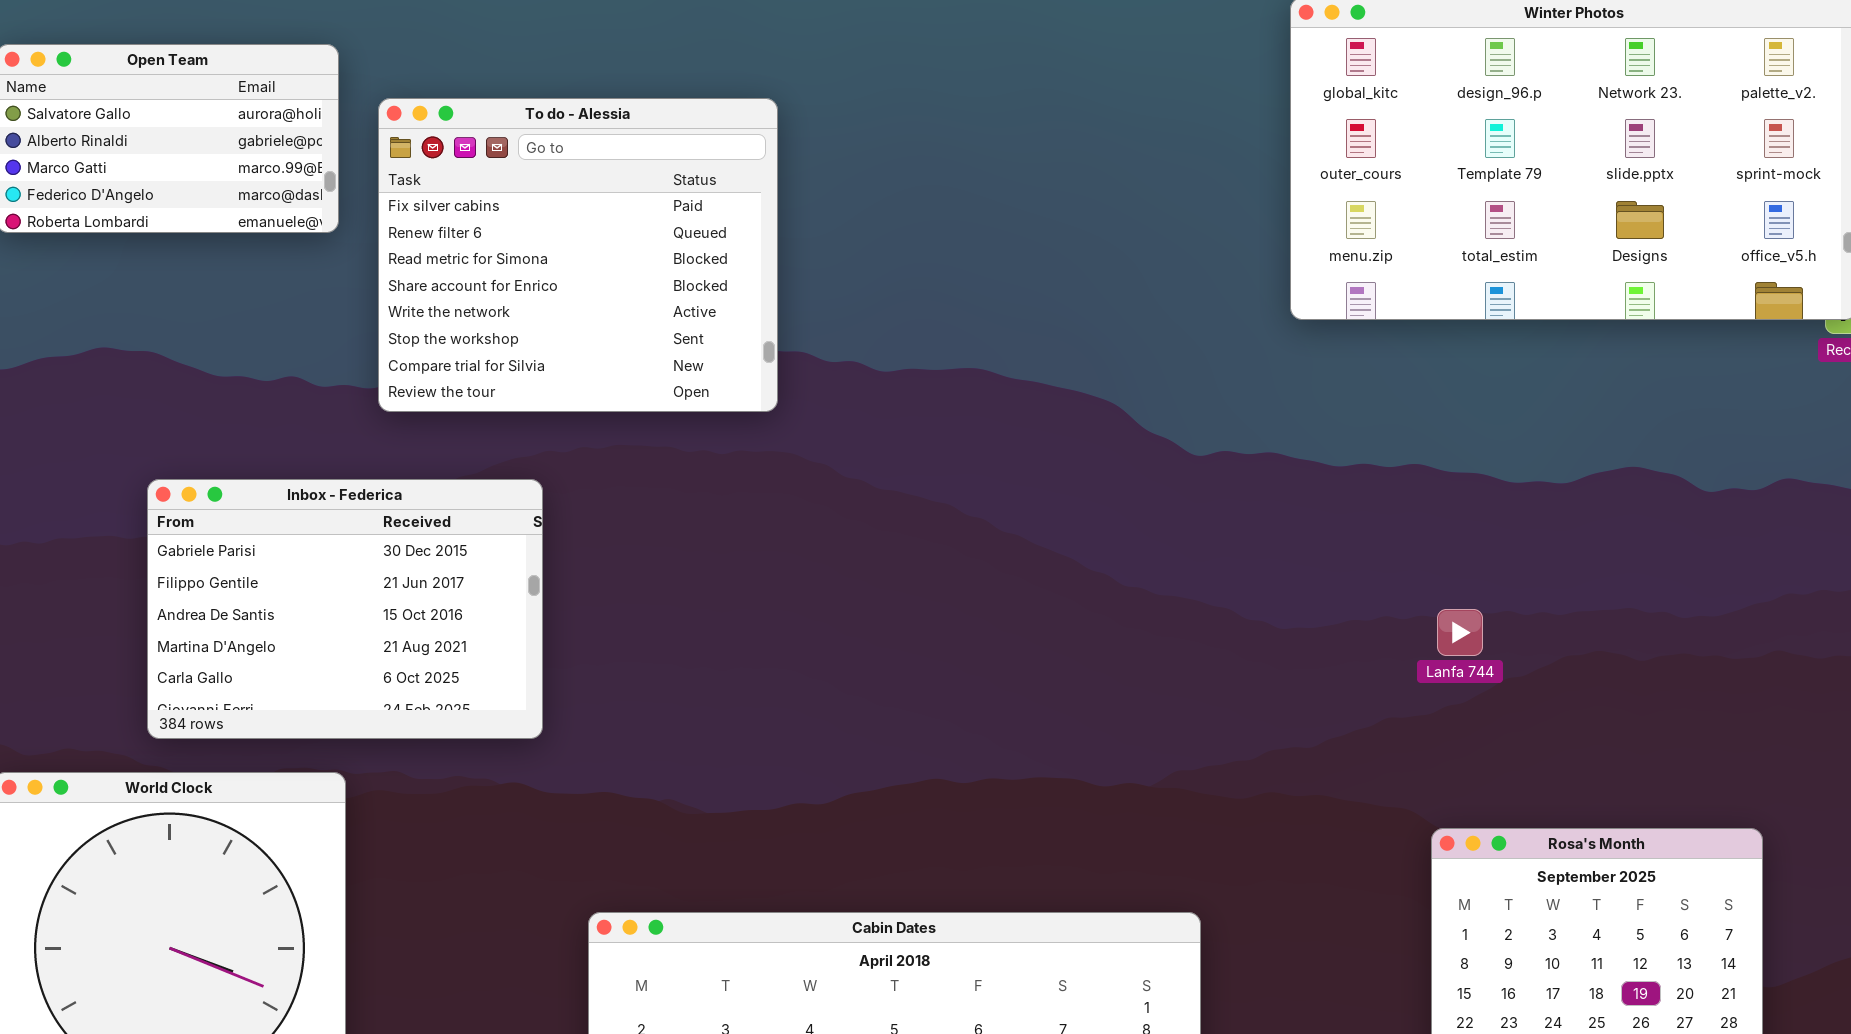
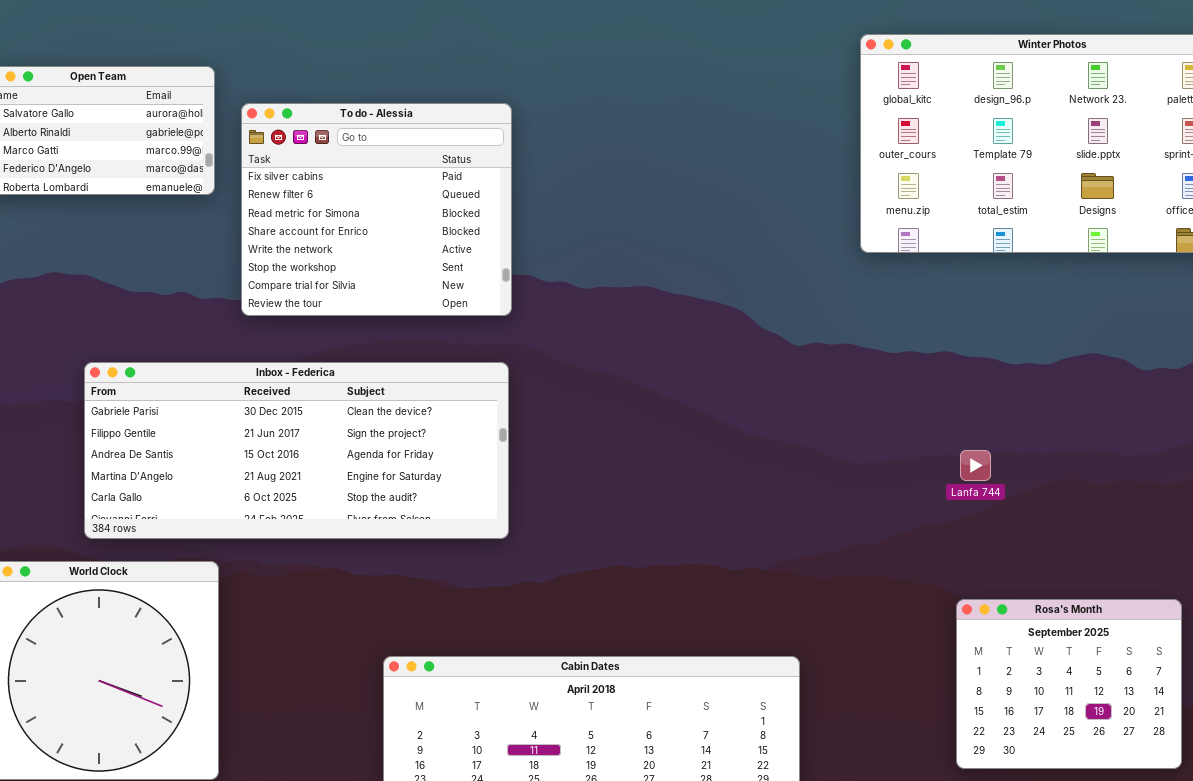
Inbox - Federica: [147,479,543,739] -> [84,362,509,539], resized

